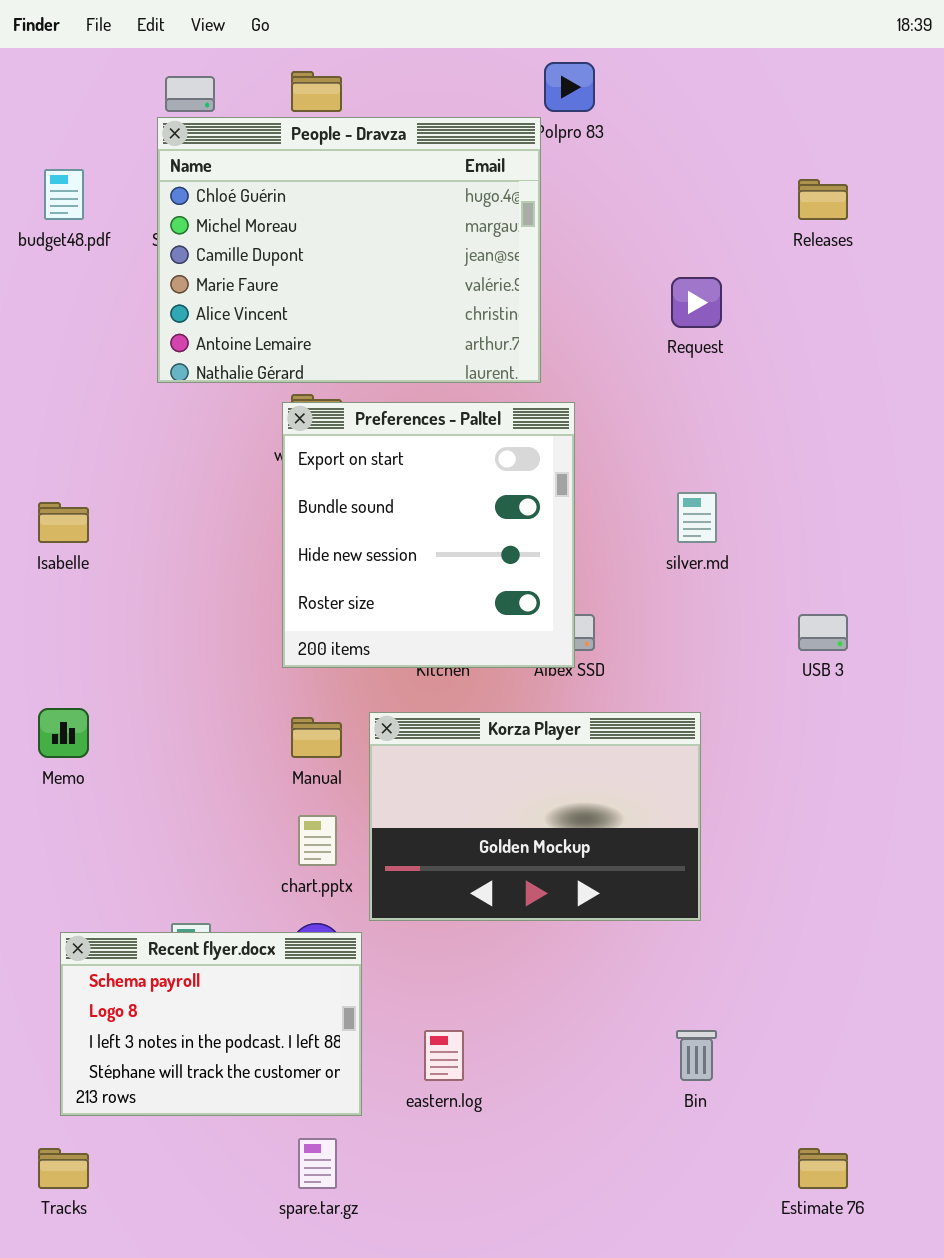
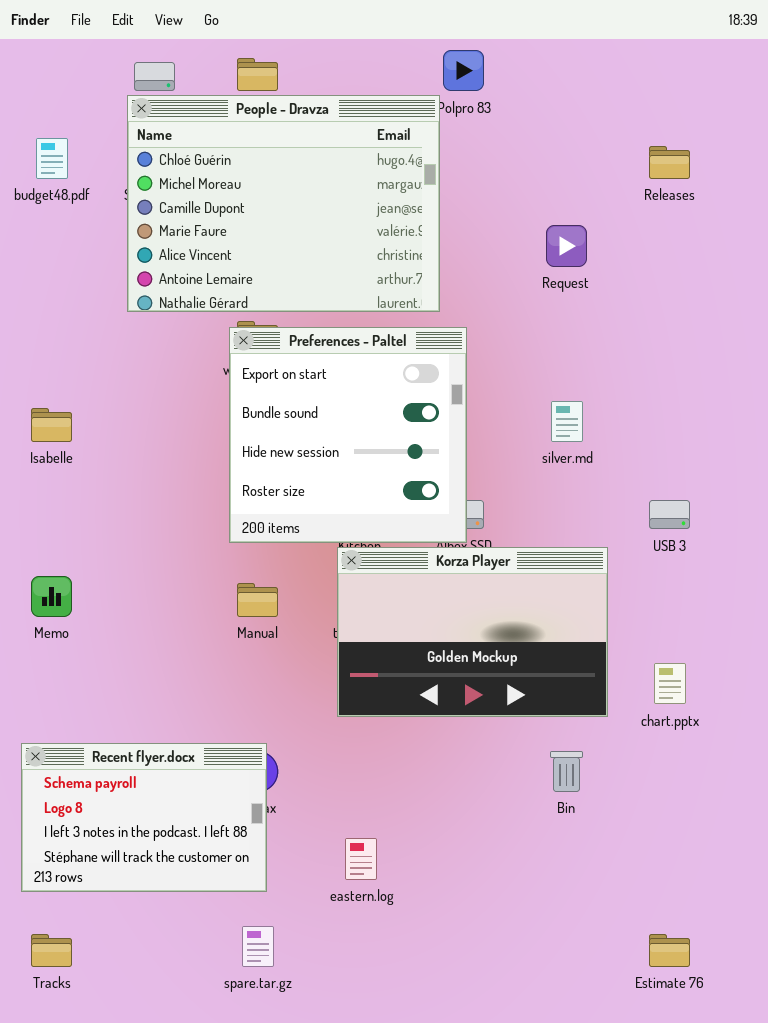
Korza Player: [369,712,701,921] -> [337,547,608,717], moved
chart.pptx: [298,815,337,866] -> [654,663,686,704], moved
Recent flyer.docx: [60,932,362,1116] -> [21,743,267,892], moved
Bin: [676,1030,717,1081] -> [550,751,583,792], moved

